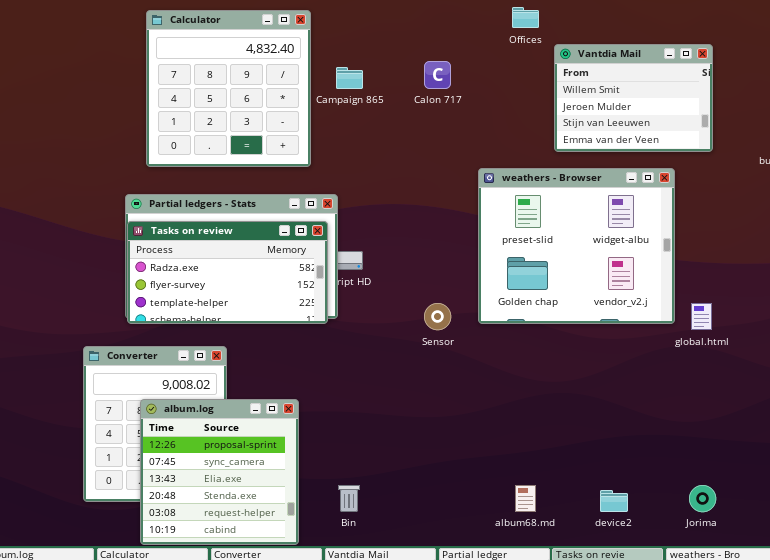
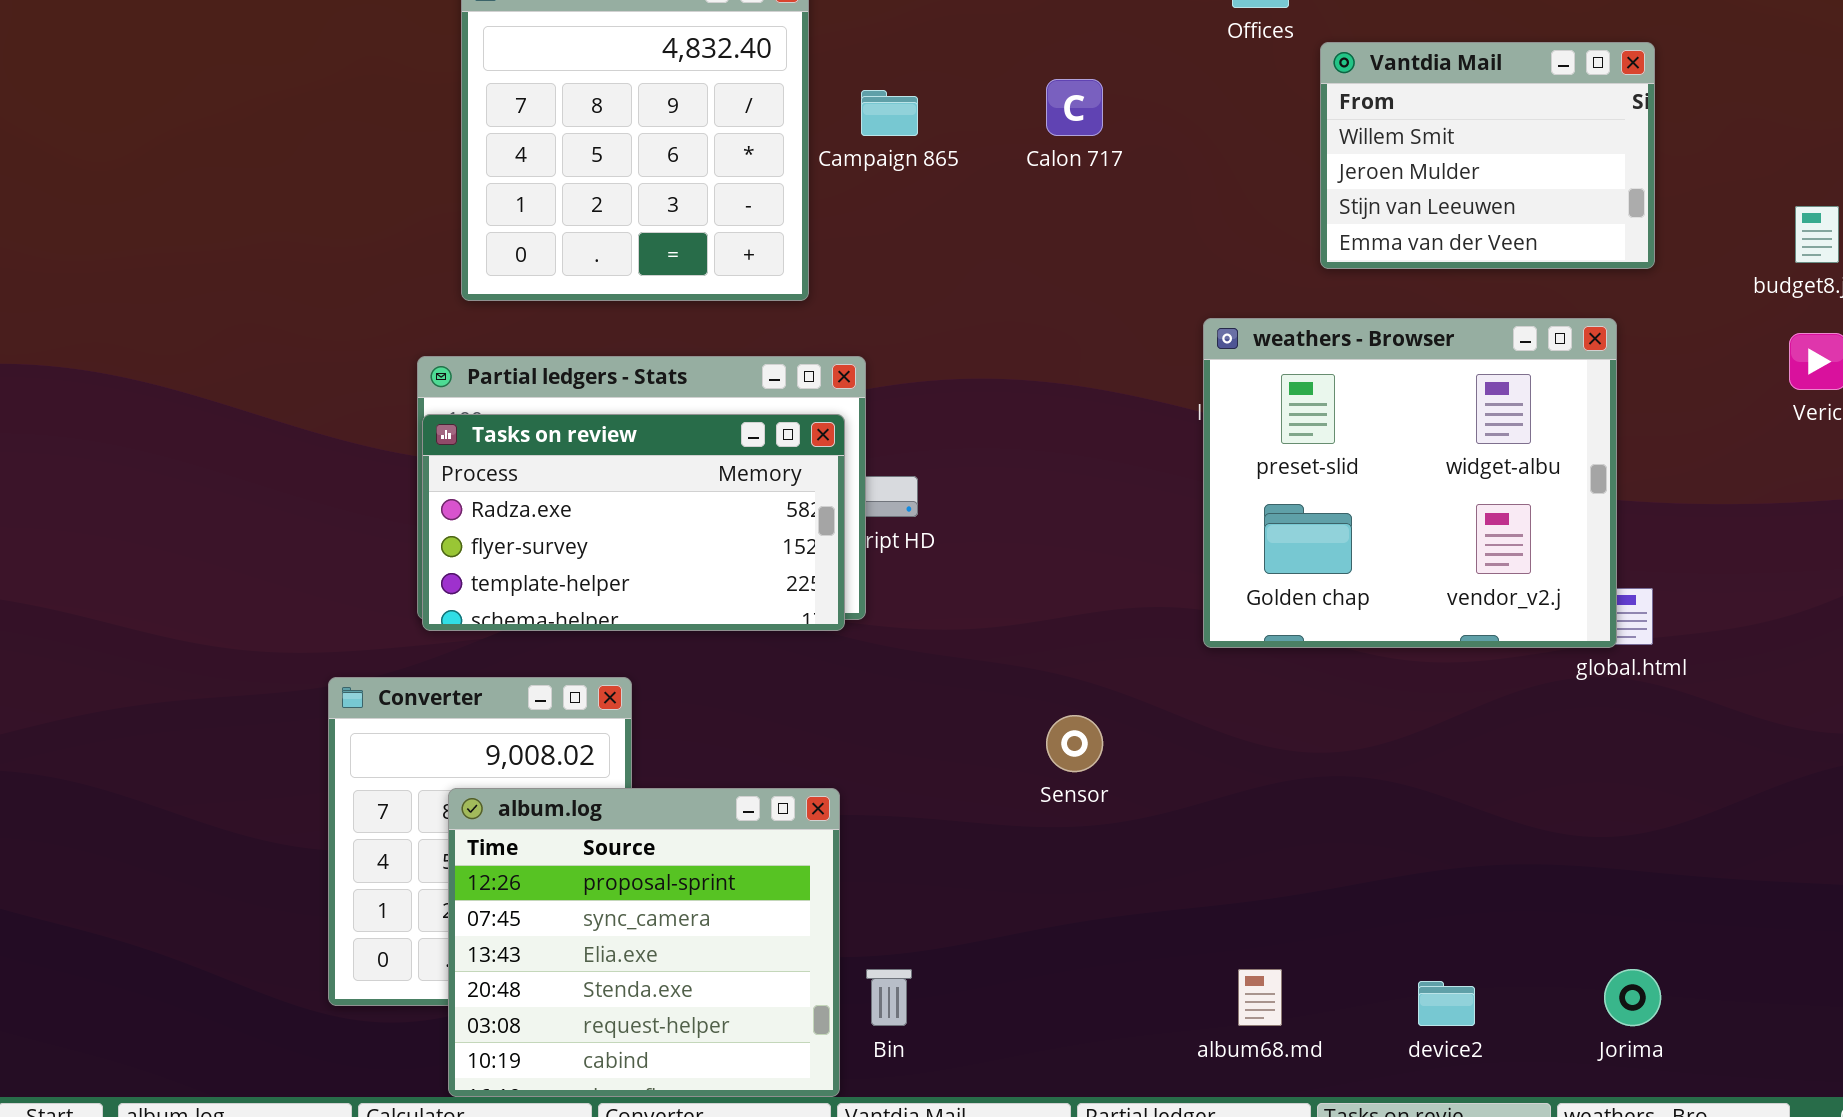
weathers - Browser: [478,168,675,324] -> [1203,318,1617,648], moved
Sensor: [424,303,451,330] -> [1046,715,1103,772], moved
album.log: [140,399,299,545] -> [448,788,840,1097], resized

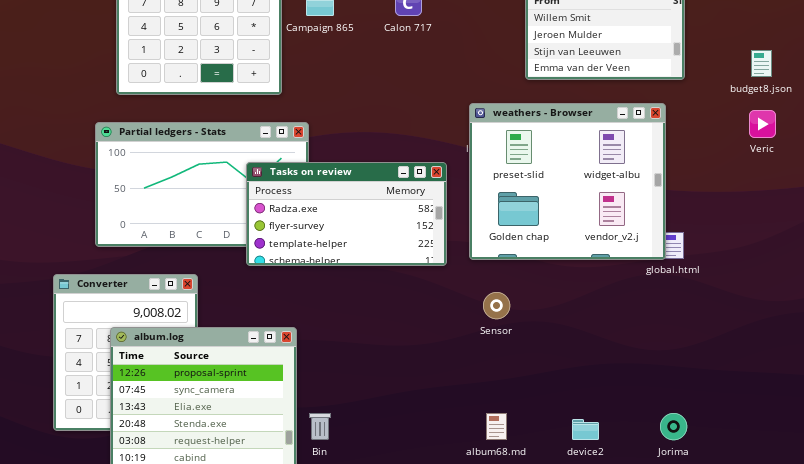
Tasks on review: [422,414,845,631] -> [246,162,447,266], moved
Sensor: [1046,715,1103,772] -> [483,292,510,319], moved

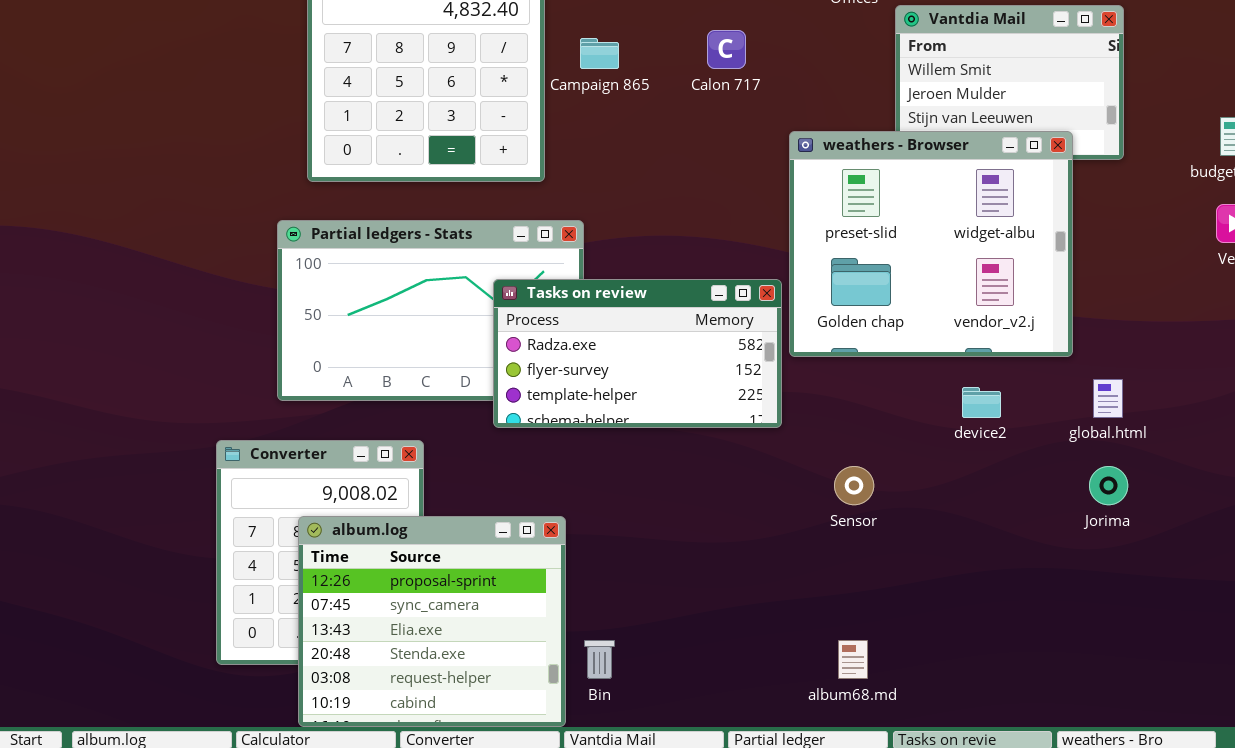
weathers - Browser: [469,103,666,260] -> [789,131,1073,357], moved
Jorima: [660,413,687,440] -> [1089,466,1128,505], moved
device2: [572,419,599,440] -> [962,387,1001,418], moved

